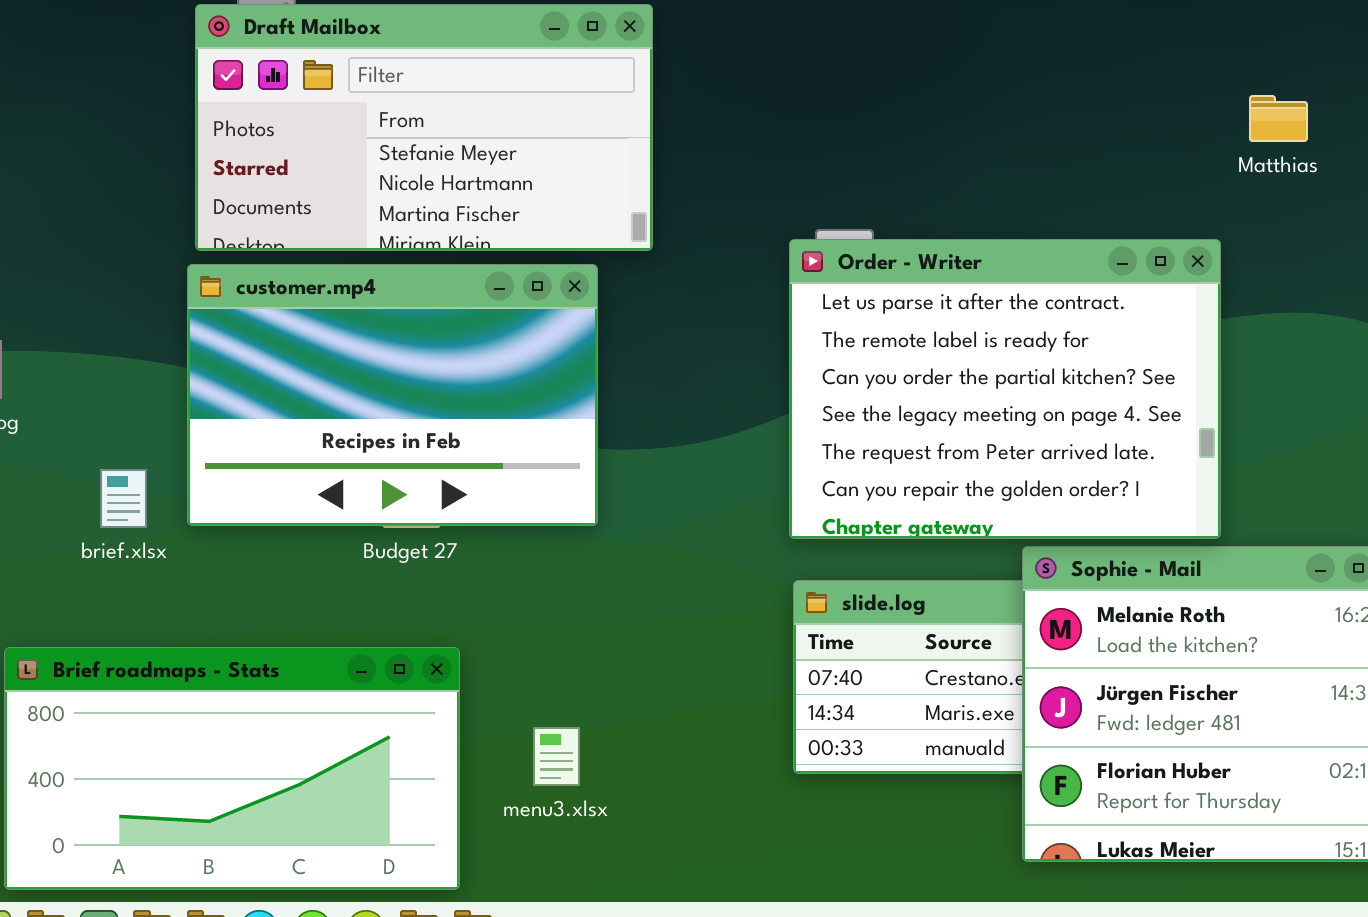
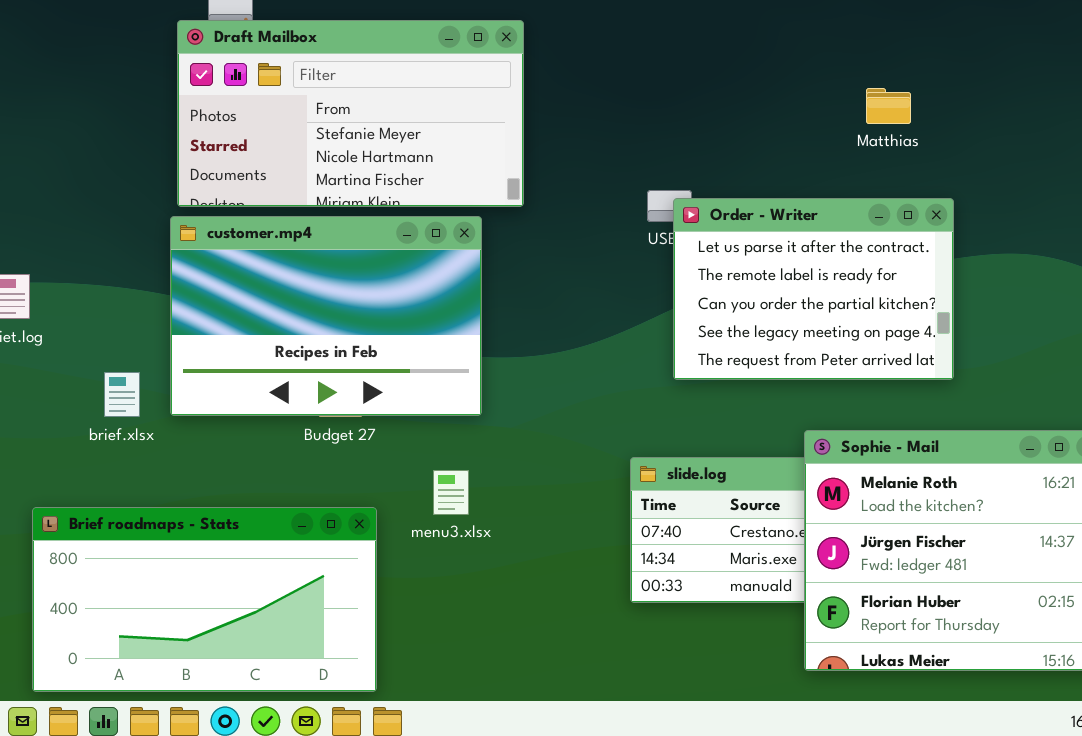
Matthias: [1249,95,1308,142] -> [866,88,911,124], moved
Order - Writer: [789,239,1221,539] -> [673,198,954,380], resized
menu3.xlsx: [533,727,580,786] -> [433,470,469,515], moved

